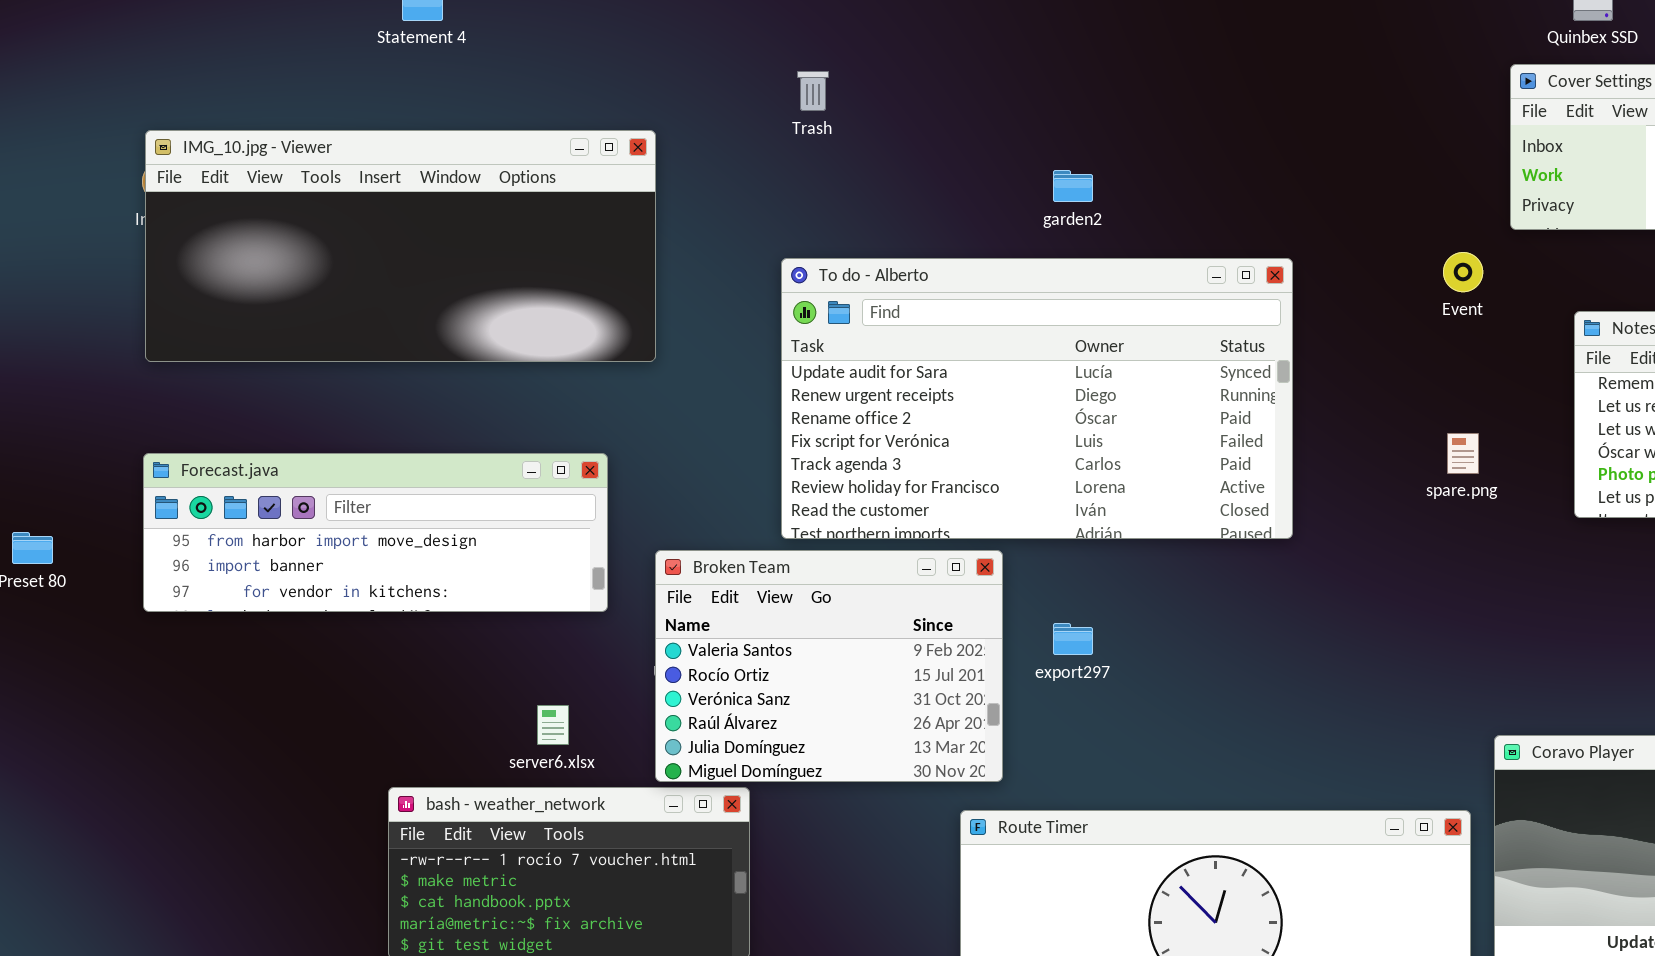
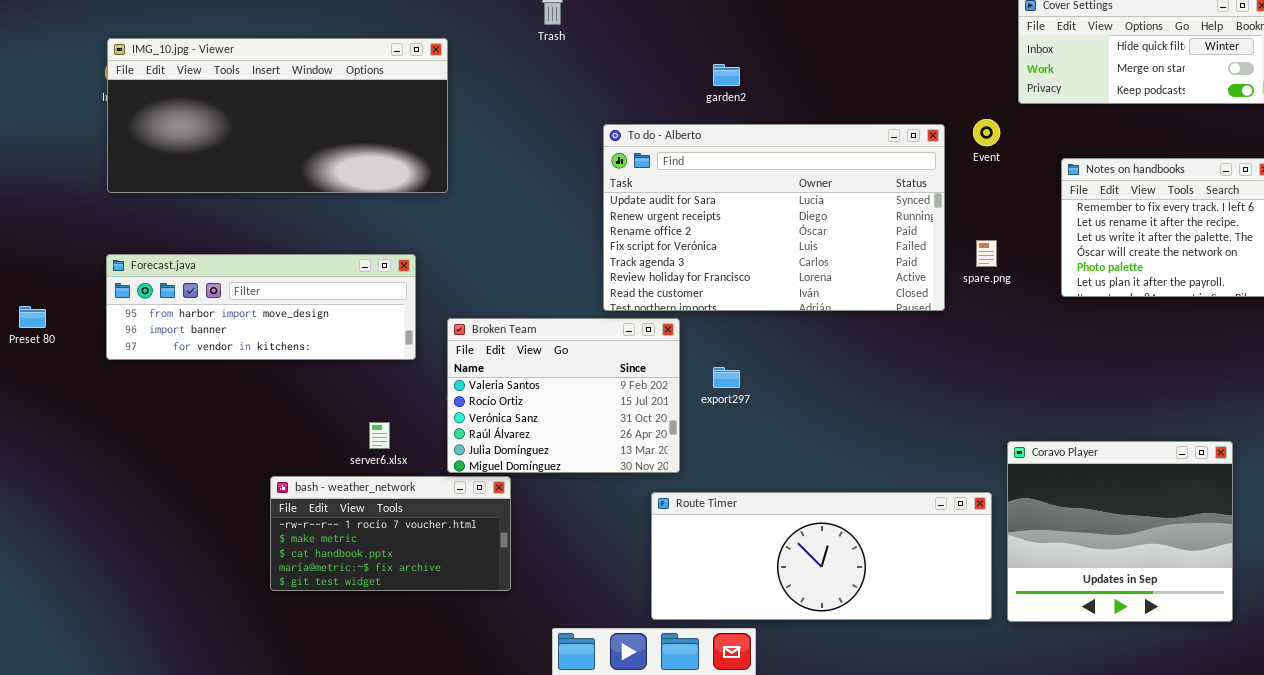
To do - Alberto: [781,258,1293,539] -> [603,124,945,311], moved

